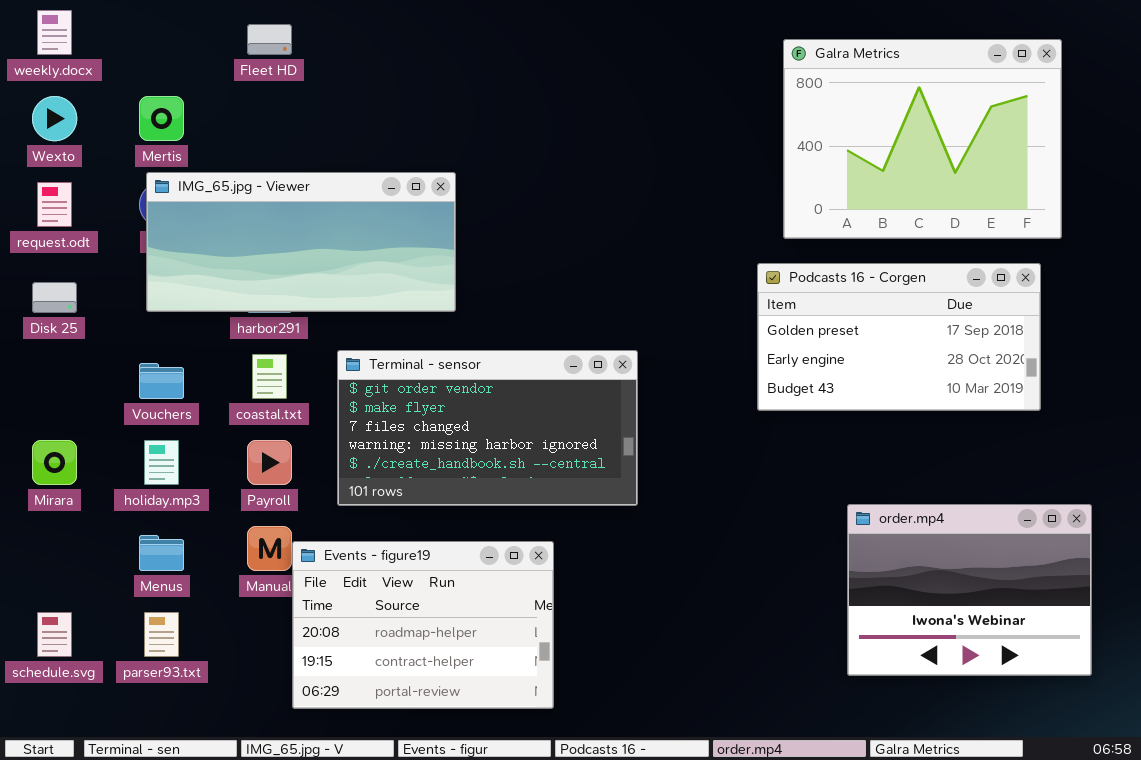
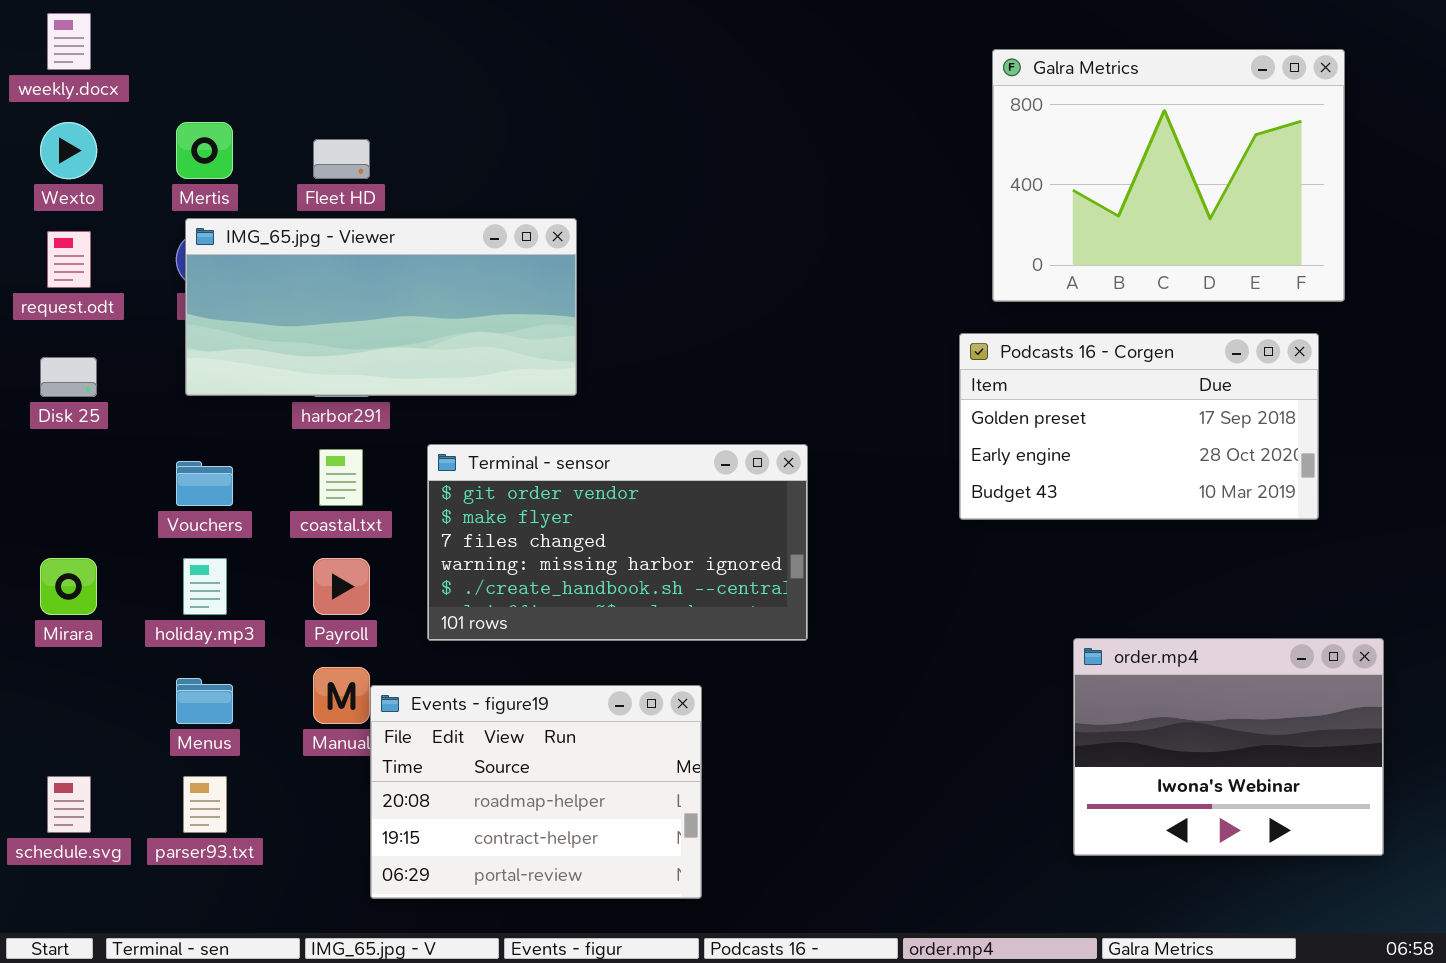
Fleet HD: [247,24,292,55] -> [313,139,370,179], moved

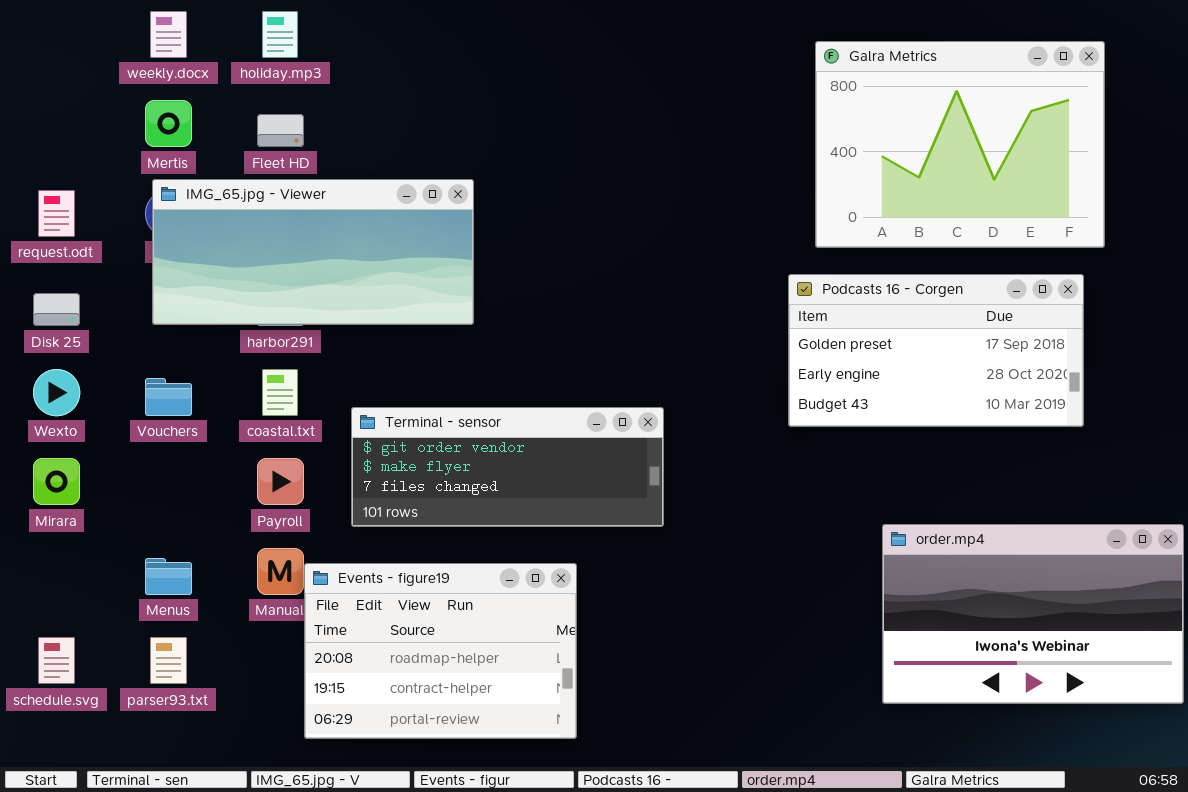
weekly.docx: [47,13,91,70] -> [150,11,187,58], moved
Wexto: [40,122,97,179] -> [33,369,80,416], moved
Terminal - sensor: [427,444,808,641] -> [351,407,664,527], resized
holiday.mp3: [183,558,227,615] -> [262,11,298,58], moved
order.mp4: [1073,638,1384,856] -> [882,524,1184,704], resized

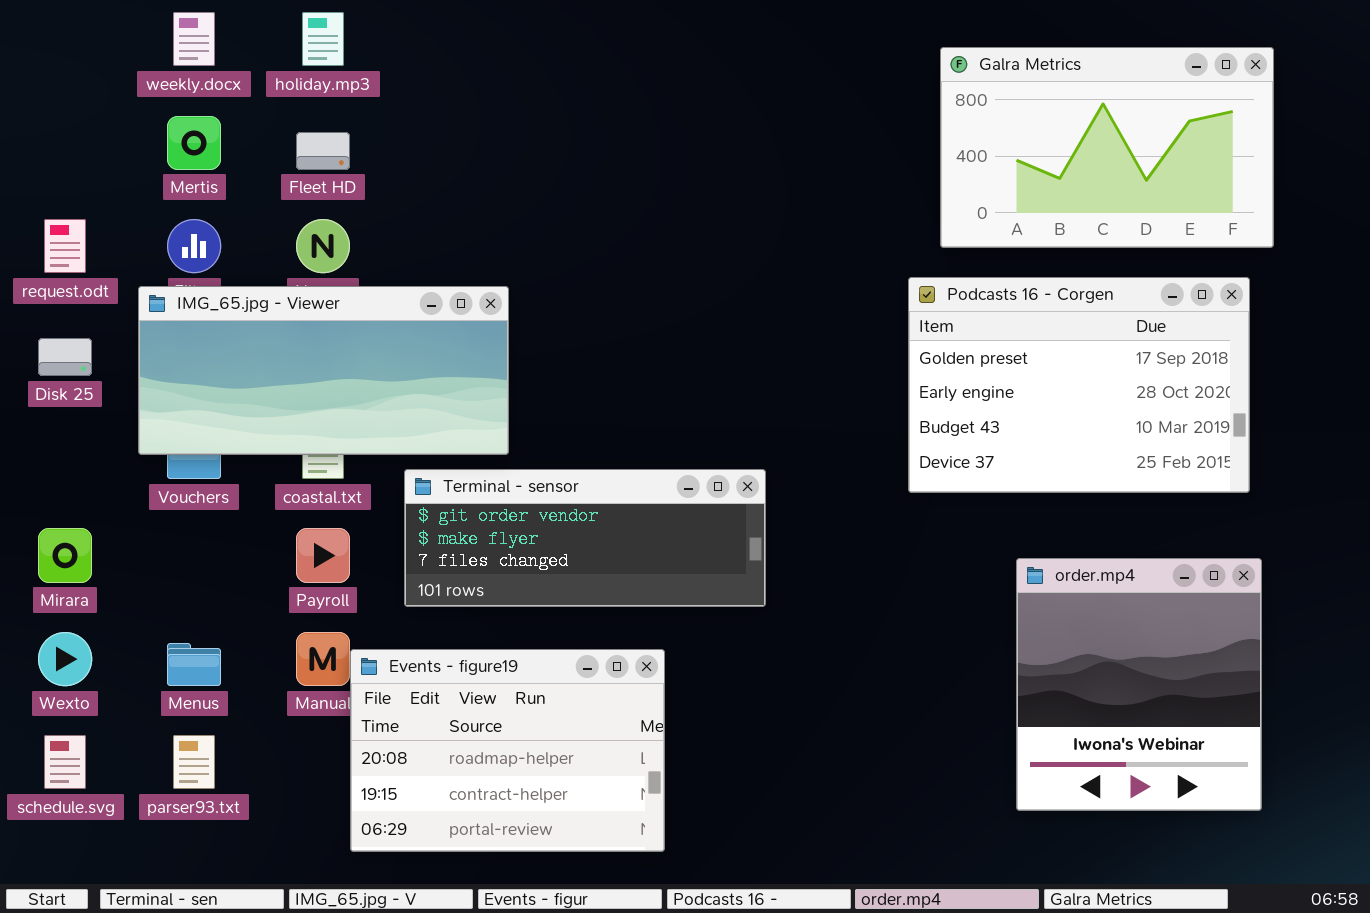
Galra Metrics: [815,41,1105,248] -> [940,47,1274,248], resized
IMG_65.jpg - Viewer: [152,179,474,325] -> [138,286,509,455], moved
Podcasts 16 - Corgen: [788,274,1084,427] -> [908,277,1250,493], resized
Wexto: [33,369,80,416] -> [38,632,92,686], moved
order.mp4: [882,524,1184,704] -> [1016,558,1262,811], resized

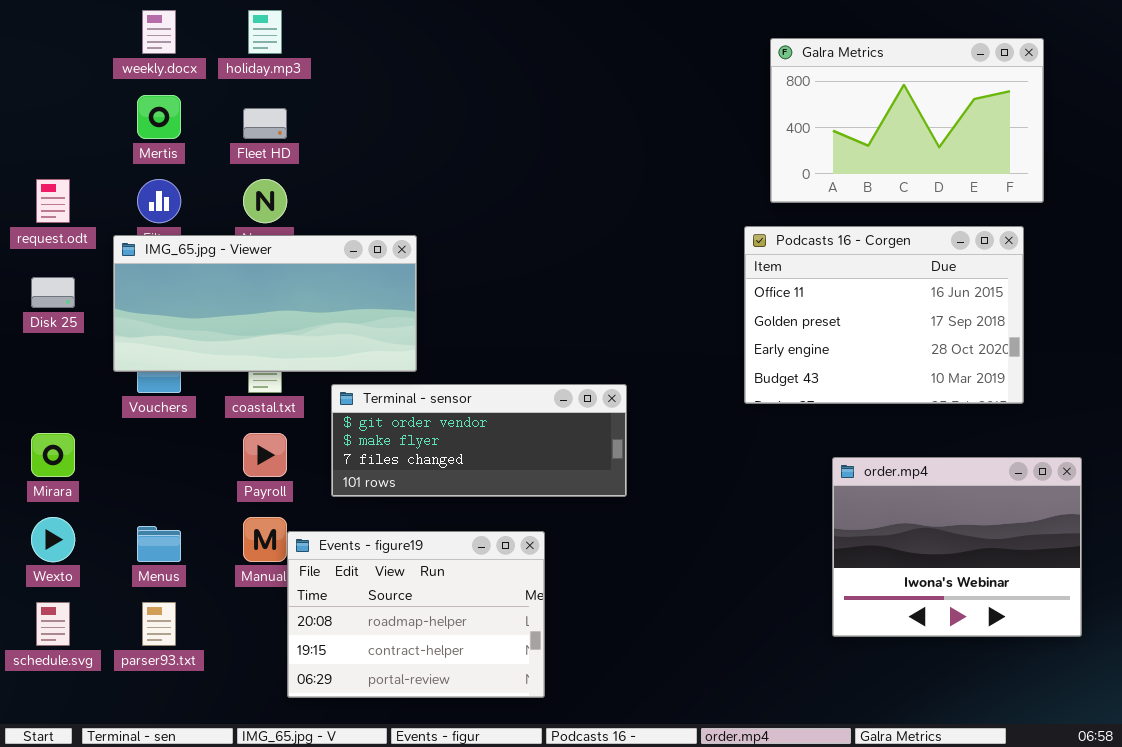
Podcasts 16 - Corgen: [908,277,1250,493] -> [744,226,1024,404], scrolled up 1 row
order.mp4: [1016,558,1262,811] -> [832,457,1082,637], resized

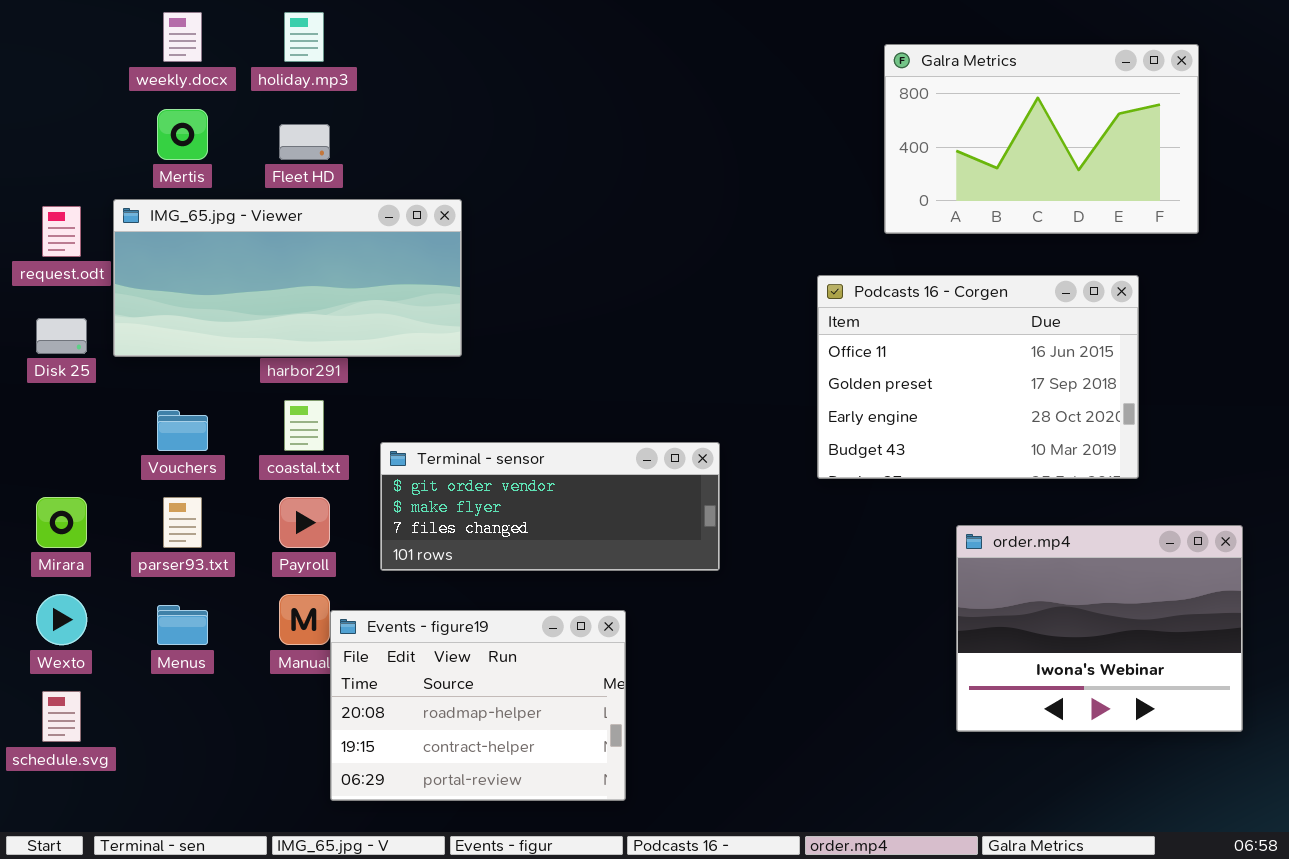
Podcasts 16 - Corgen: [744,226,1024,404] -> [817,275,1139,479], moved
IMG_65.jpg - Viewer: [113,235,417,372] -> [113,199,462,357], moved
parser93.txt: [142,602,176,646] -> [163,497,202,548], moved

